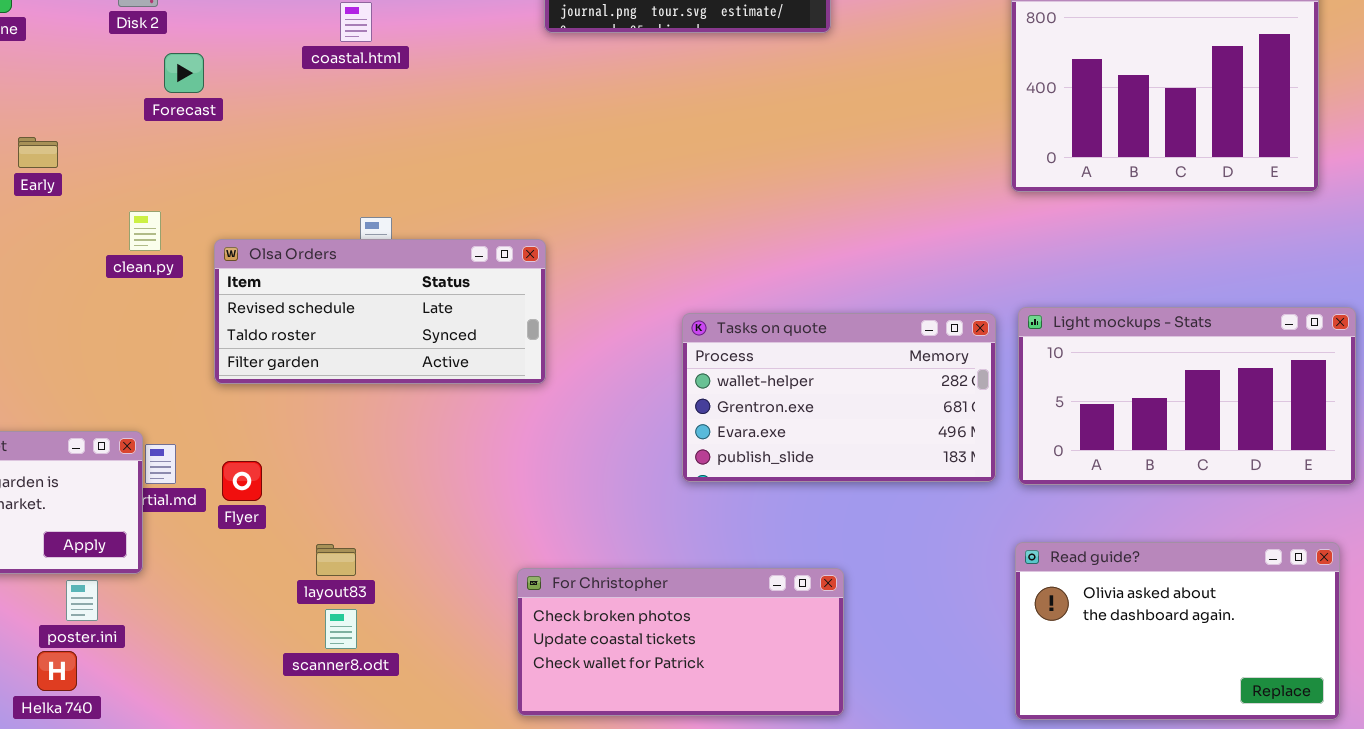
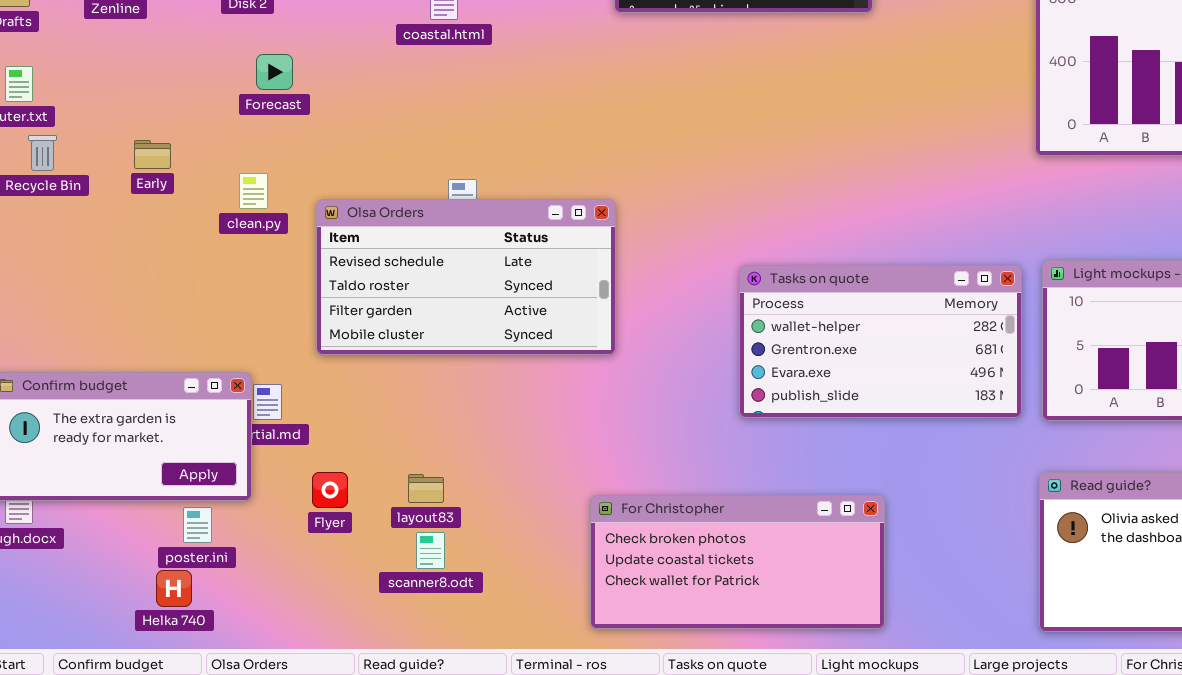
Forecast: [164,53,204,93] -> [256,54,293,90], moved
Early: [18,137,58,168] -> [134,140,171,169], moved
Olsa Orders: [214,239,546,384] -> [316,199,616,355], resized
Flyer: [222,461,262,501] -> [312,472,348,508], moved

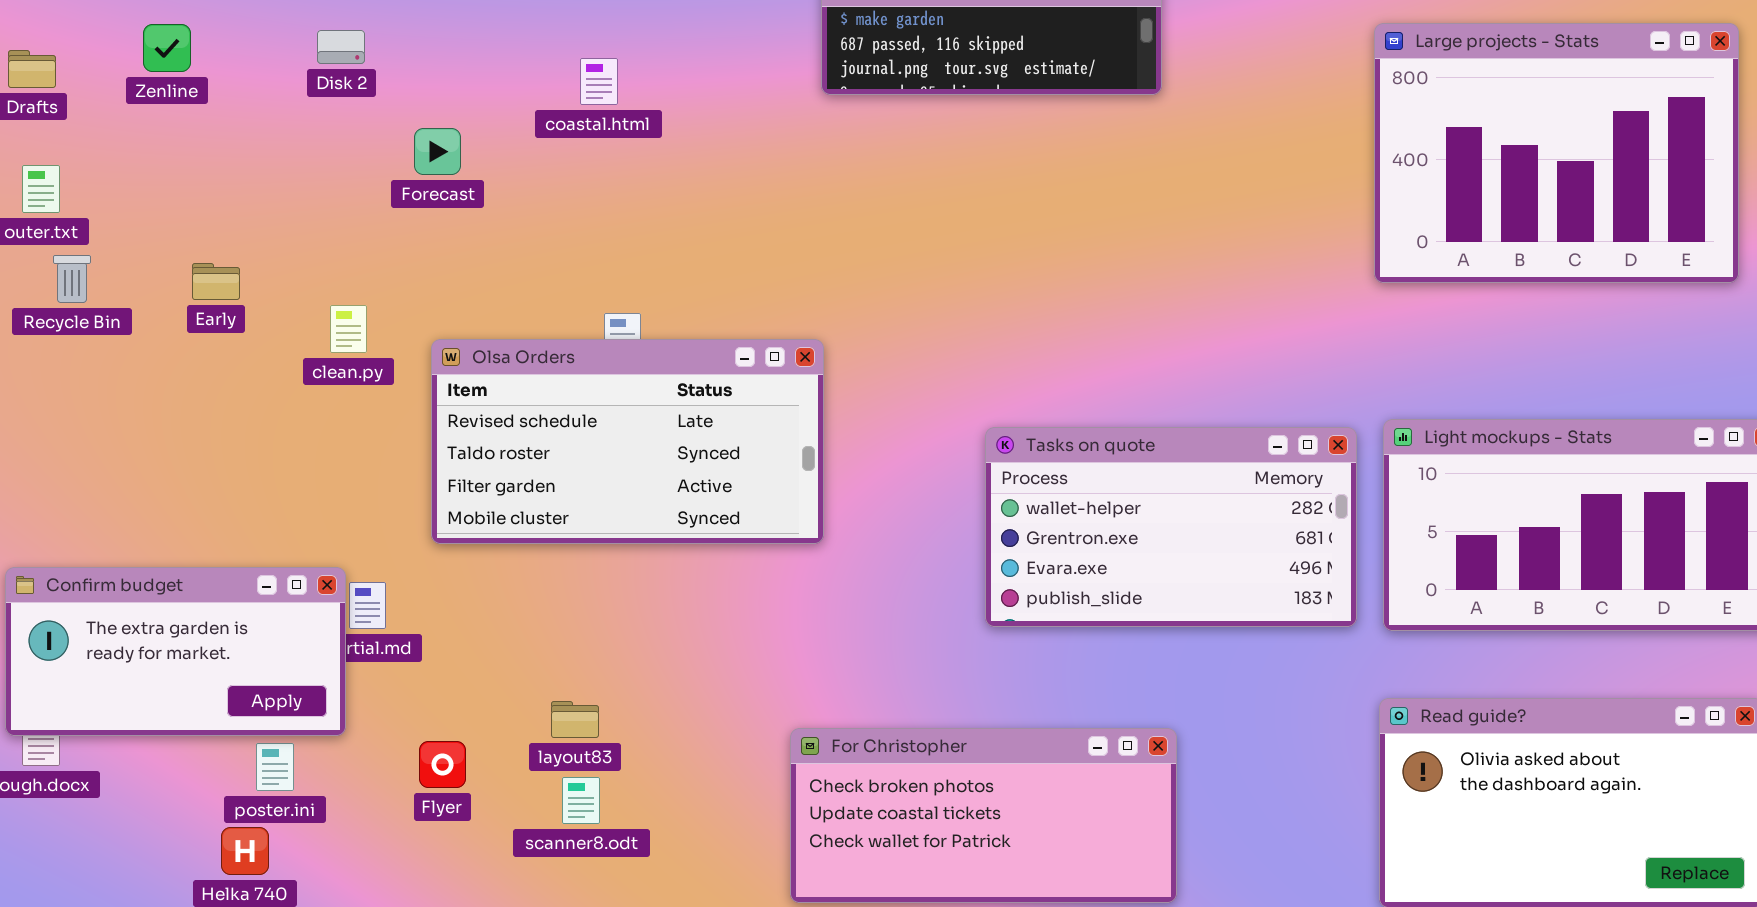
Forecast: [256,54,293,90] -> [414,128,461,175], moved
Flyer: [312,472,348,508] -> [419,741,466,788], moved

